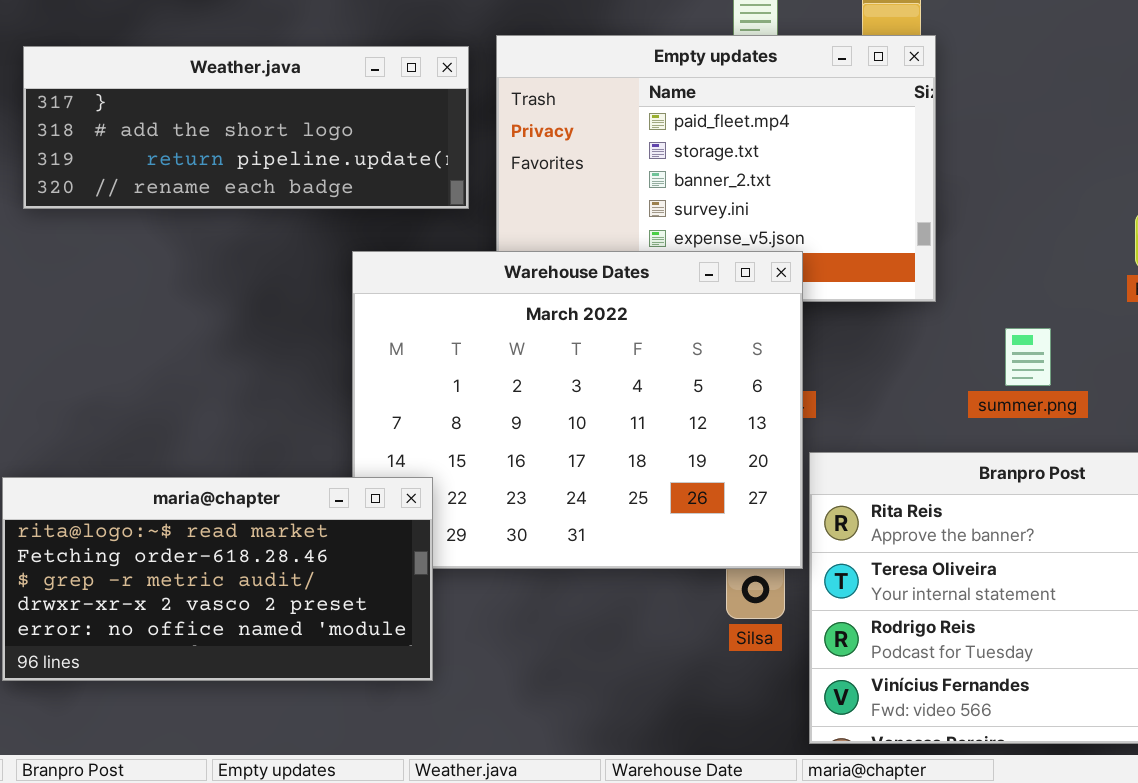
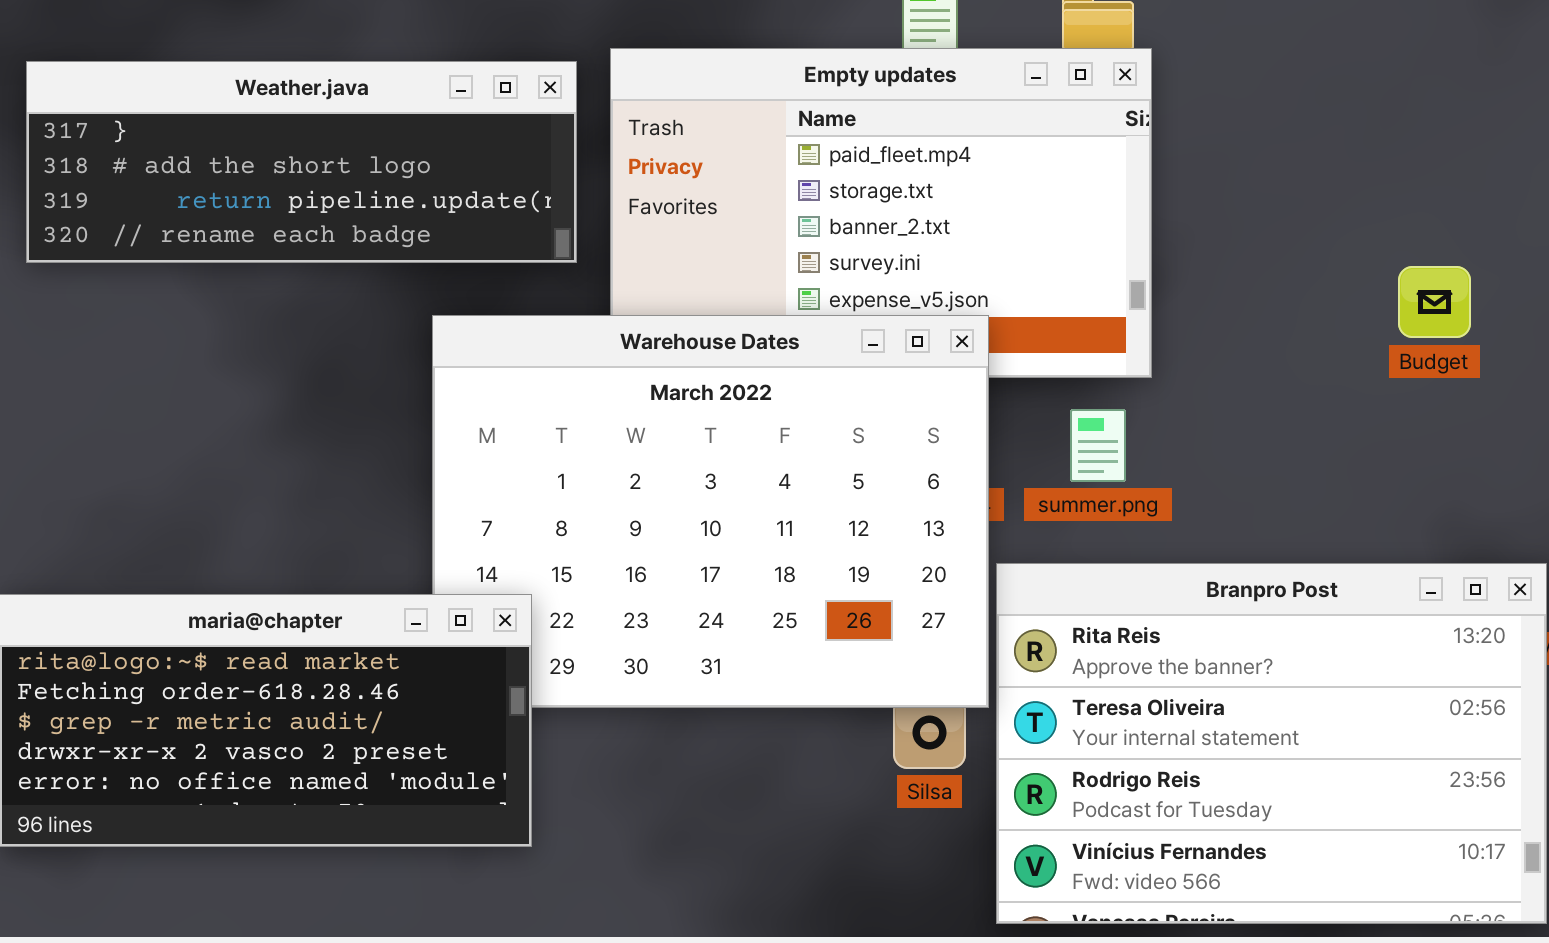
summer.png: [1005,328,1051,386] -> [1070,409,1126,482], moved

